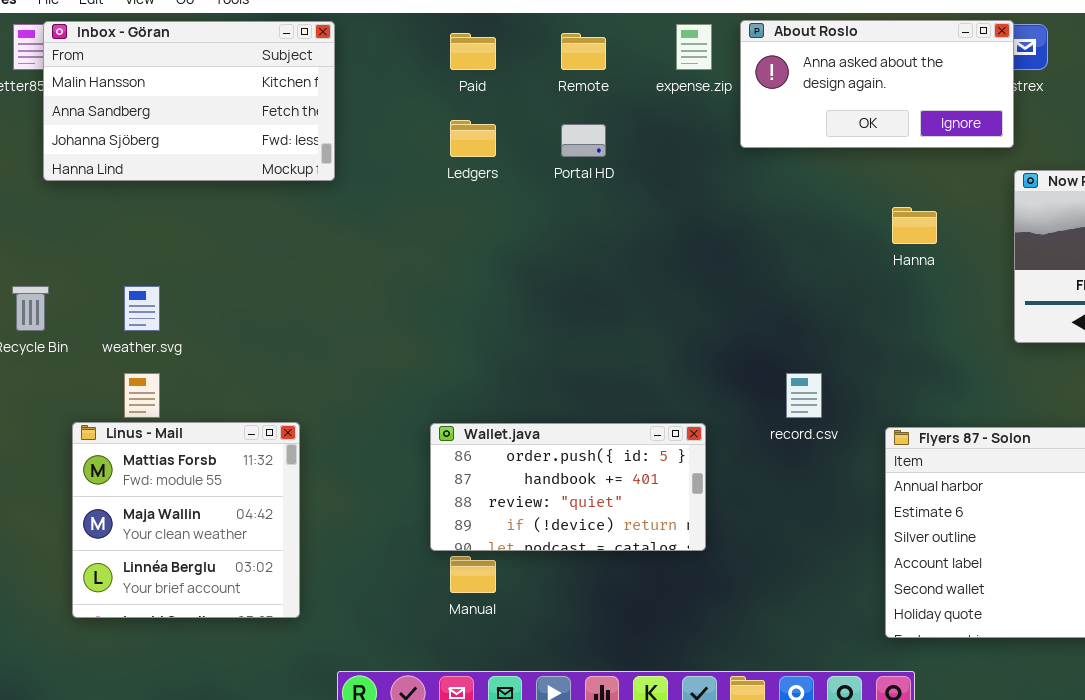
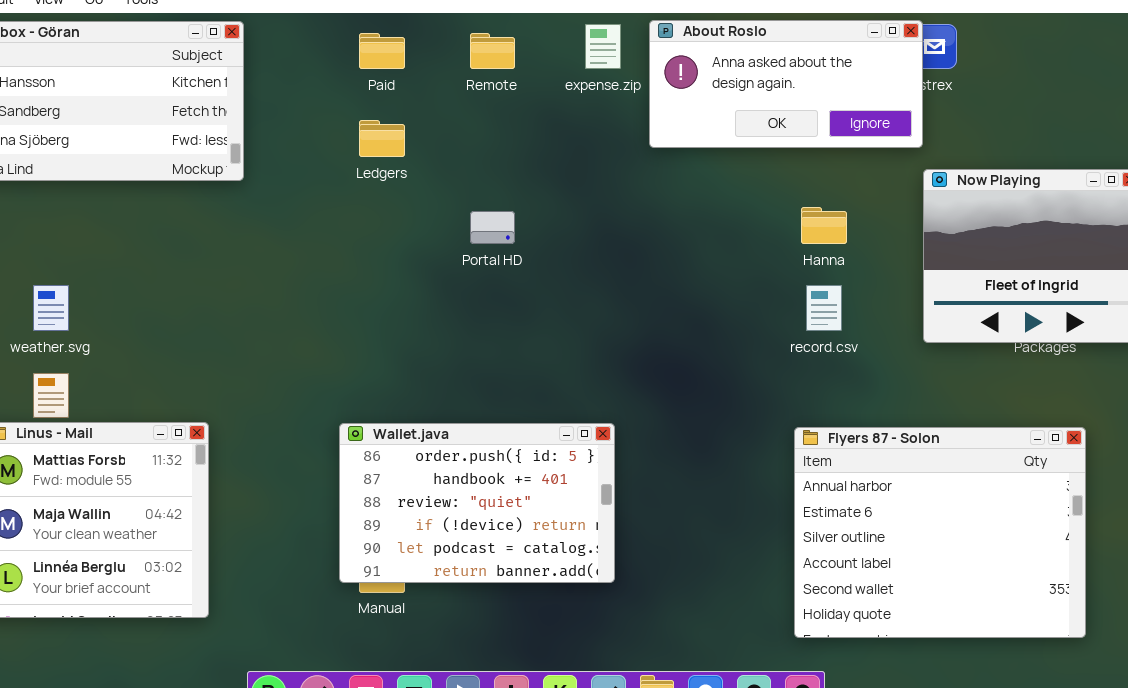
Portal HD: [561,124,606,157] -> [470,211,515,244], moved
record.csv: [786,373,822,418] -> [806,285,842,331], moved
Wallet.java: [430,423,706,551] -> [339,423,615,583], resized

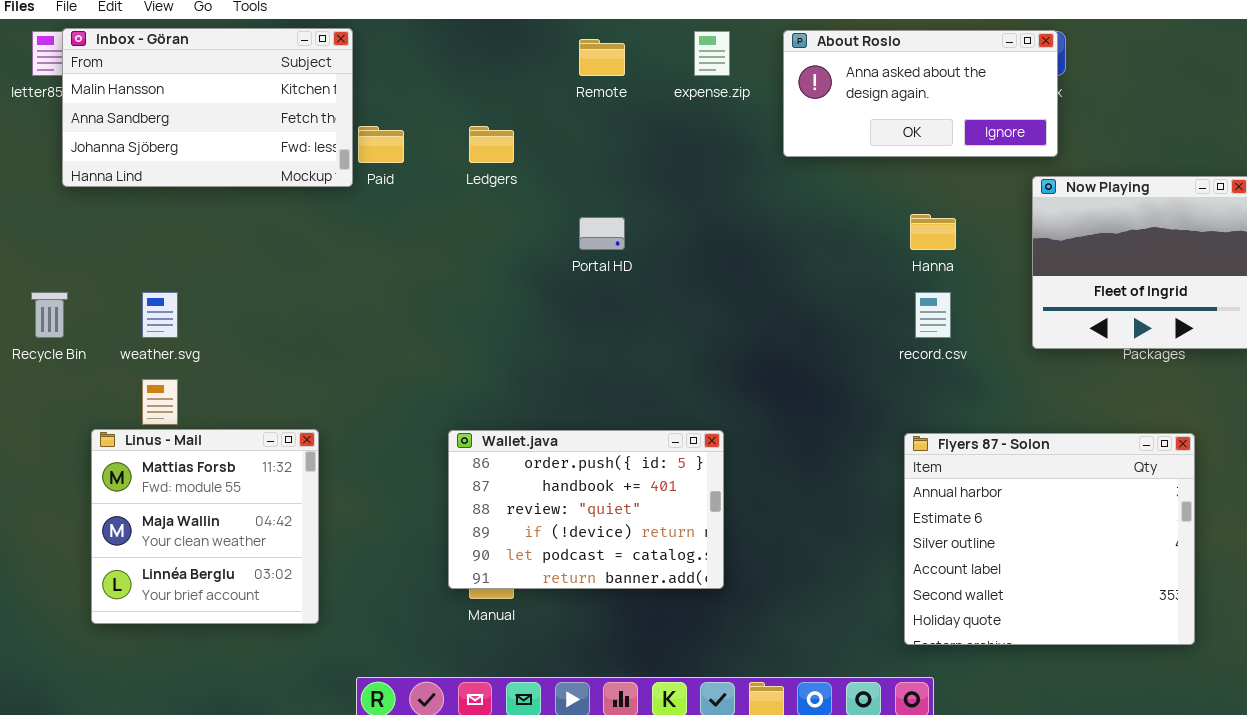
About Roslo: [649,20,923,148] -> [783,30,1058,157], moved
Paid: [359,33,405,69] -> [358,126,404,163], moved

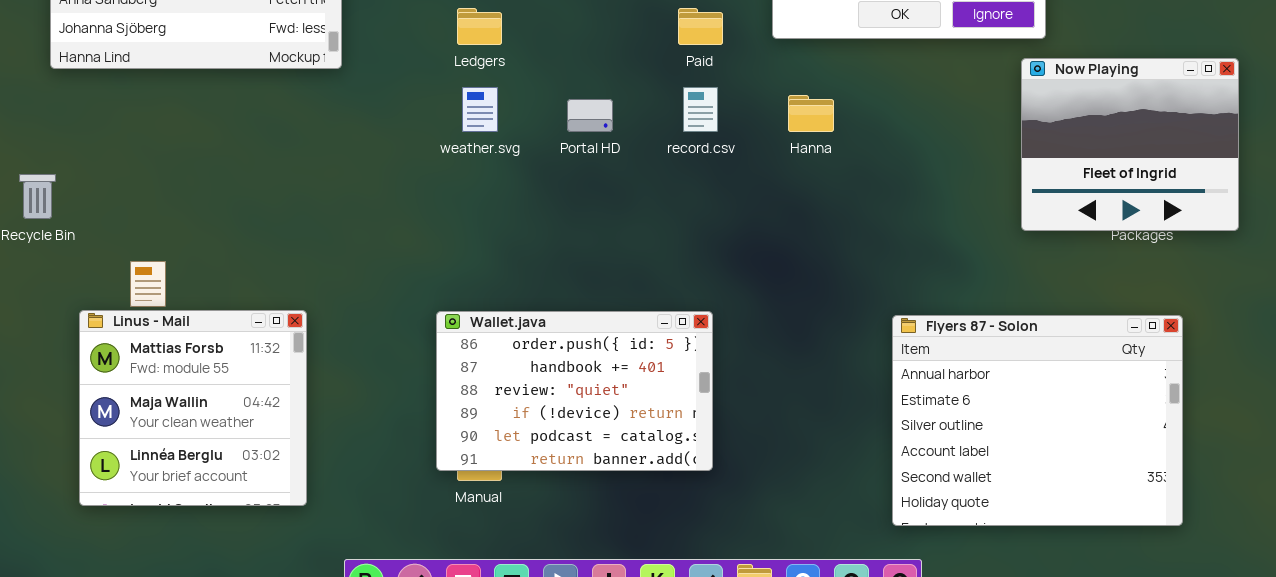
Paid: [358,126,404,163] -> [678,8,723,45], moved
Hanna: [910,214,956,250] -> [788,95,834,132], moved
weather.svg: [142,292,178,338] -> [462,87,498,132], moved
record.csv: [915,292,951,338] -> [683,87,718,132], moved

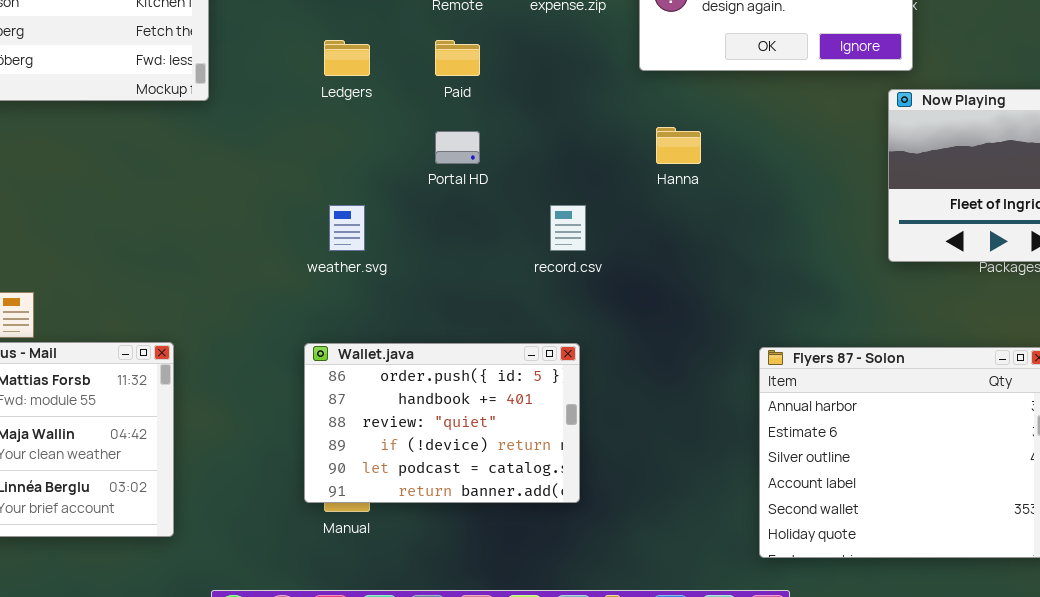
Paid: [678,8,723,45] -> [435,40,480,76], moved
weather.svg: [462,87,498,132] -> [329,205,365,251], moved
record.csv: [683,87,718,132] -> [550,205,586,251], moved

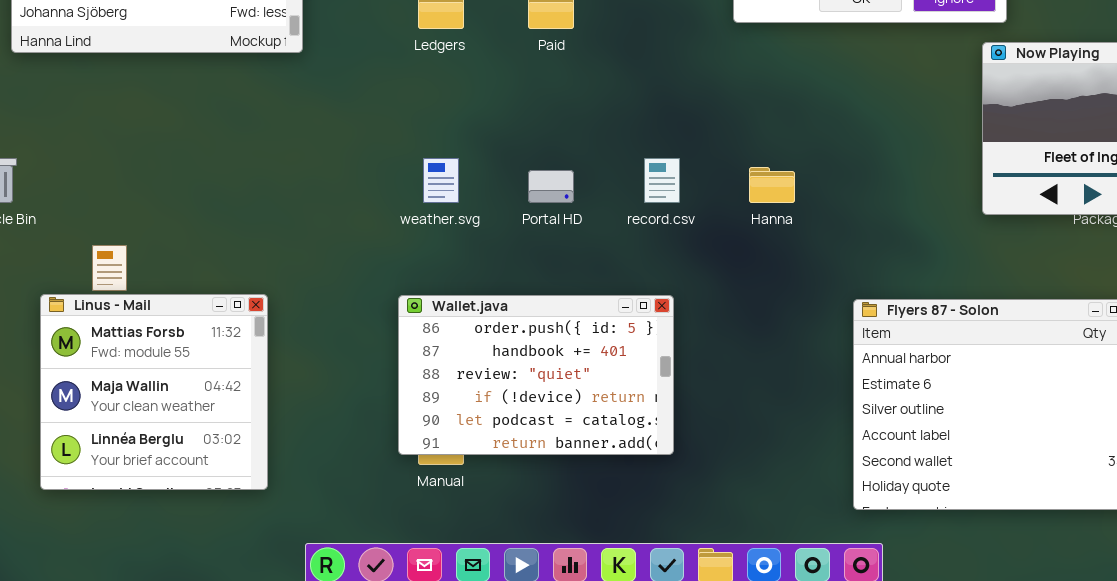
Hanna: [656,127,701,164] -> [749,167,795,203], moved
Portal HD: [435,131,480,164] -> [528,170,574,203], moved

